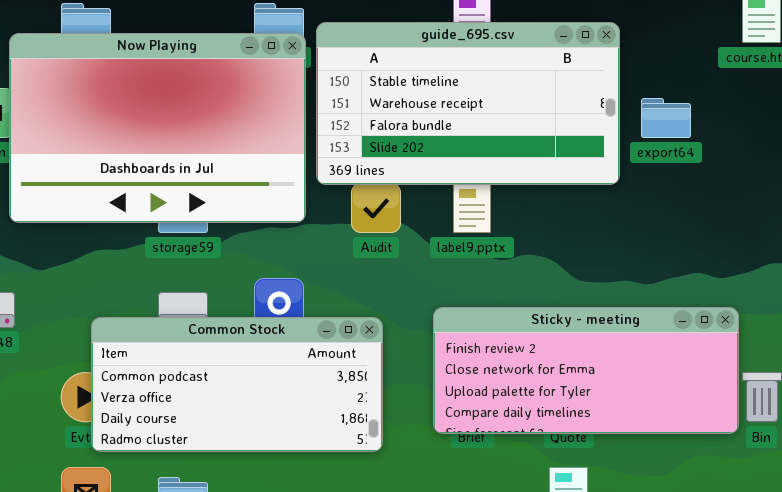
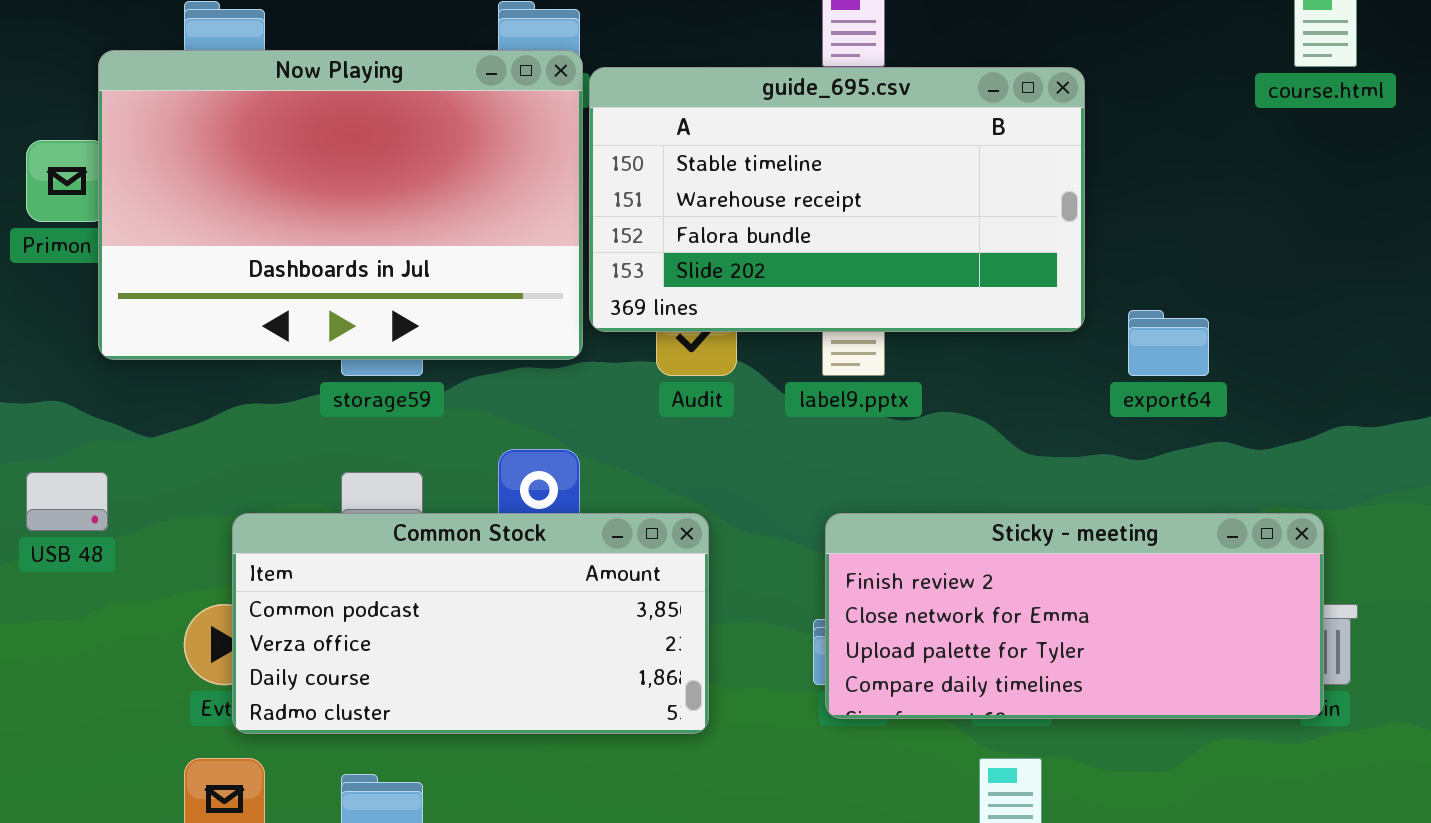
guide_695.csv: [316,22,620,185] -> [589,67,1085,332], moved
export64: [641,98,691,138] -> [1128,310,1209,376], moved
Sticky - meeting: [433,307,739,434] -> [825,513,1324,719], moved

